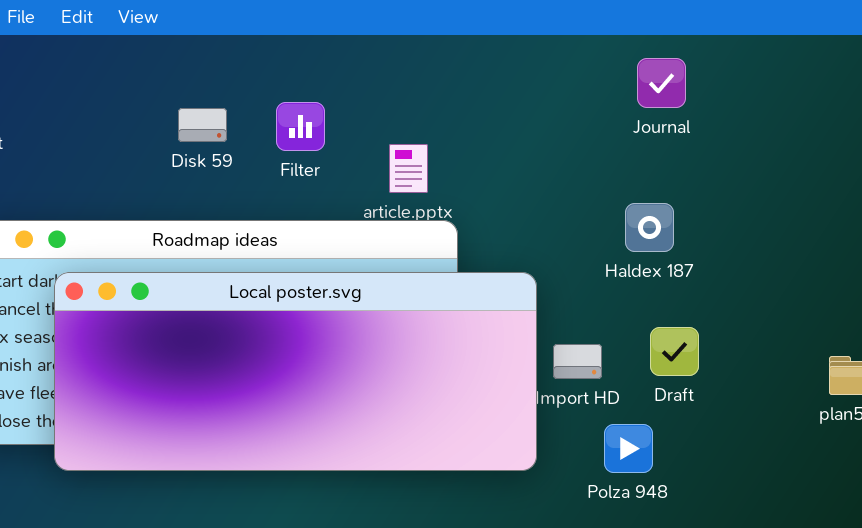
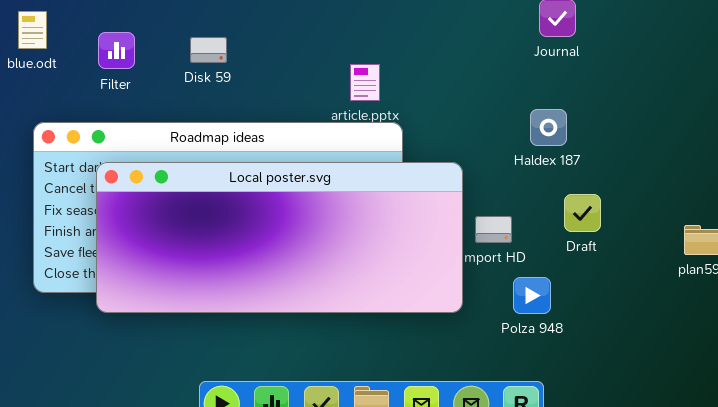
Filter: [276,102,325,151] -> [98,32,135,69], moved
Draft: [650,327,699,376] -> [564,194,601,232], moved

